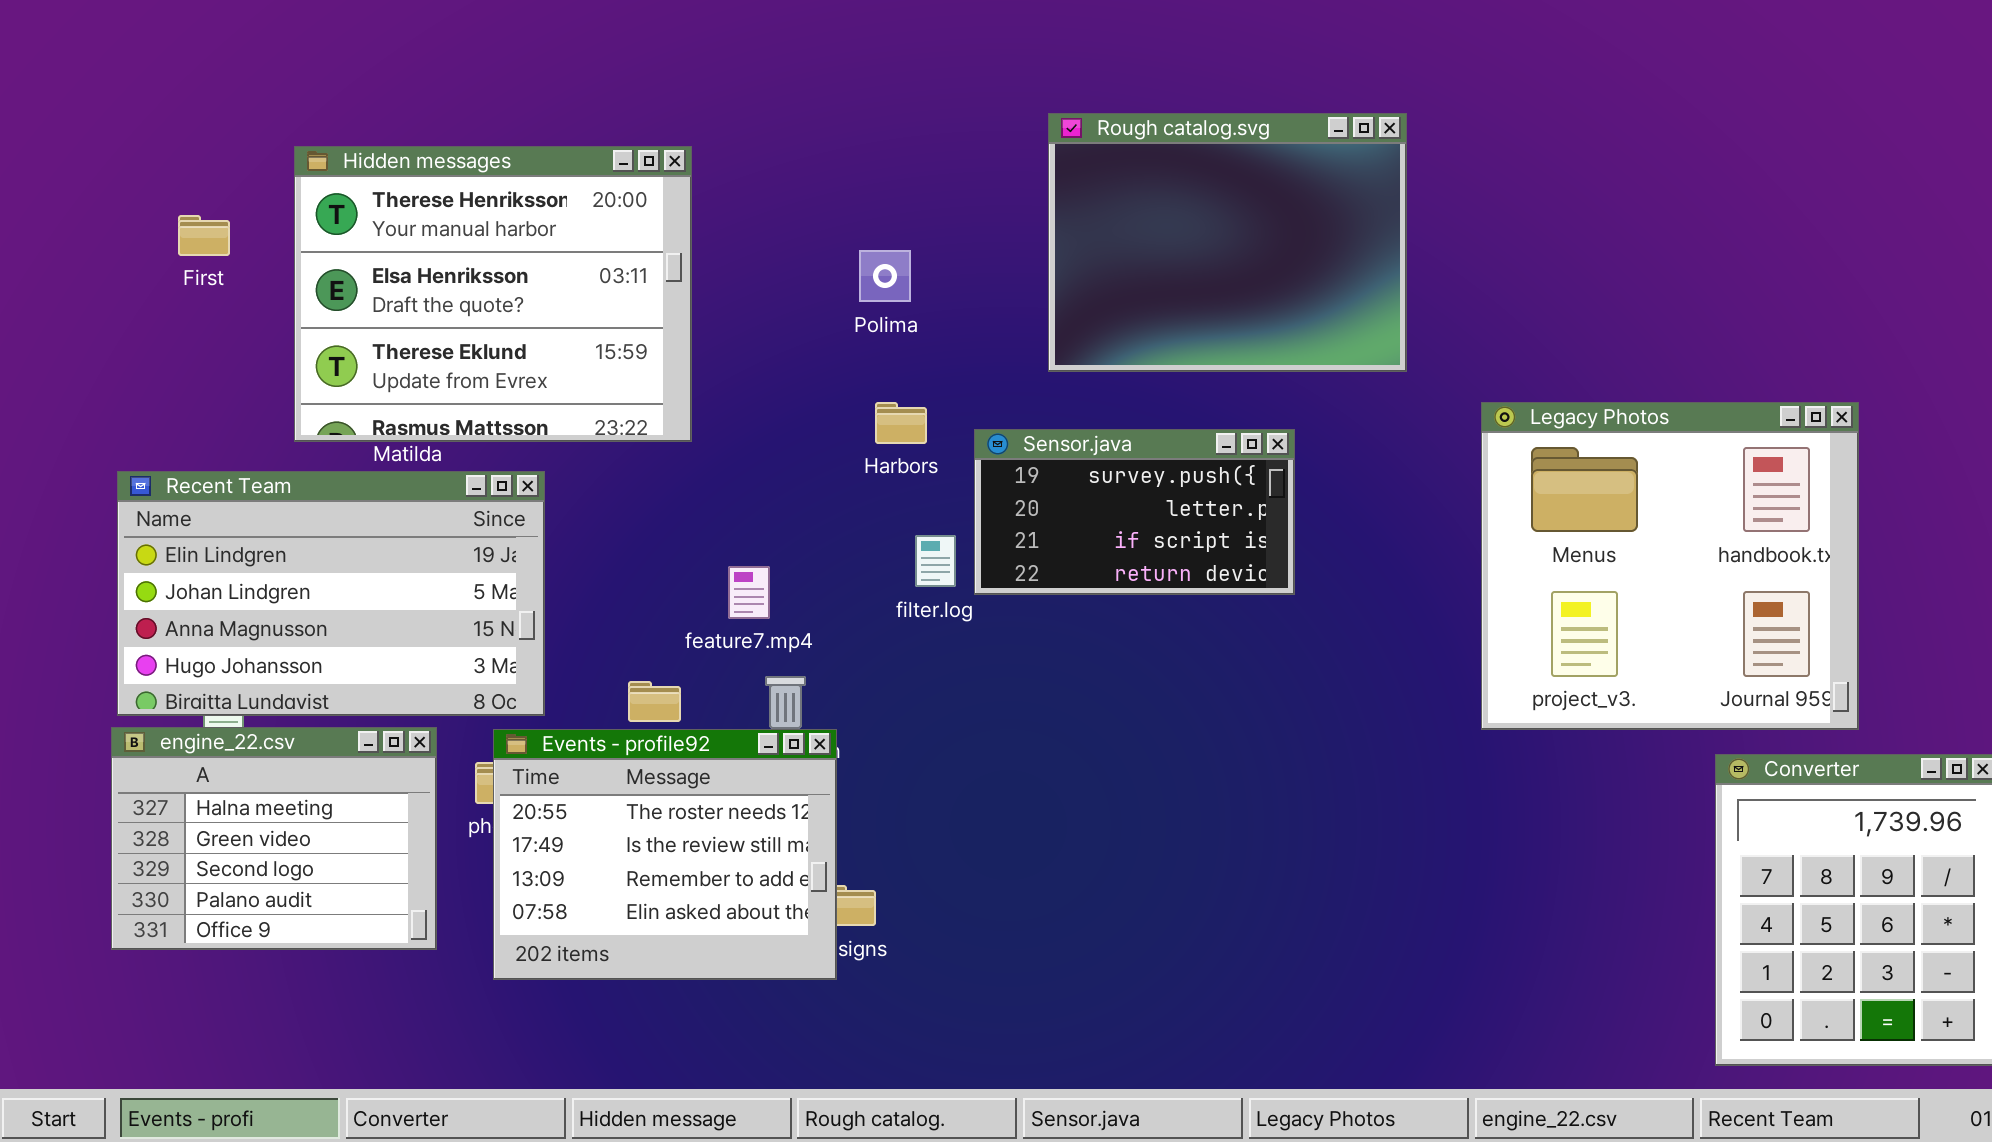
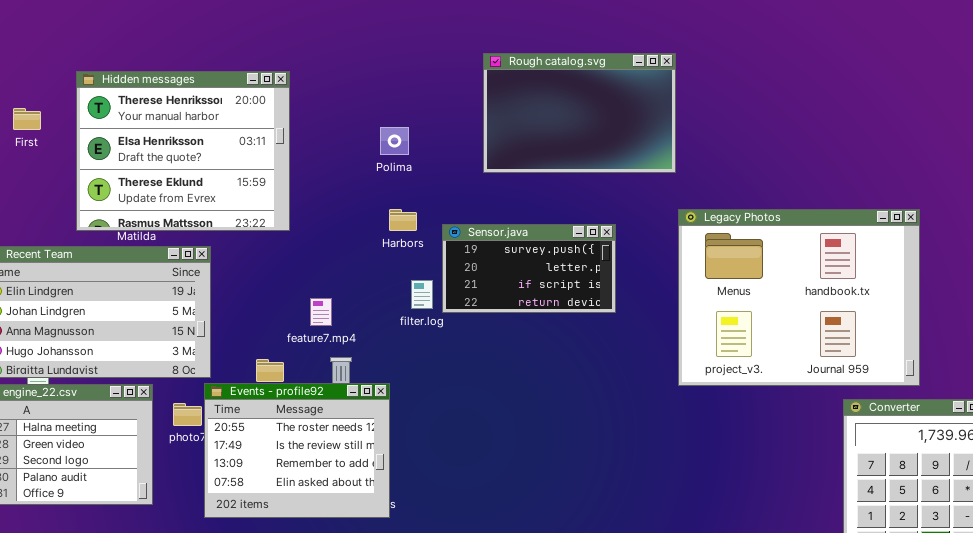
Rough catalog.svg: [1048,113,1407,372] -> [483,53,676,173], resized
Legacy Photos: [1481,402,1859,730] -> [678,209,920,386], resized
Events - profile92: [493,729,837,980] -> [204,383,390,518], moved

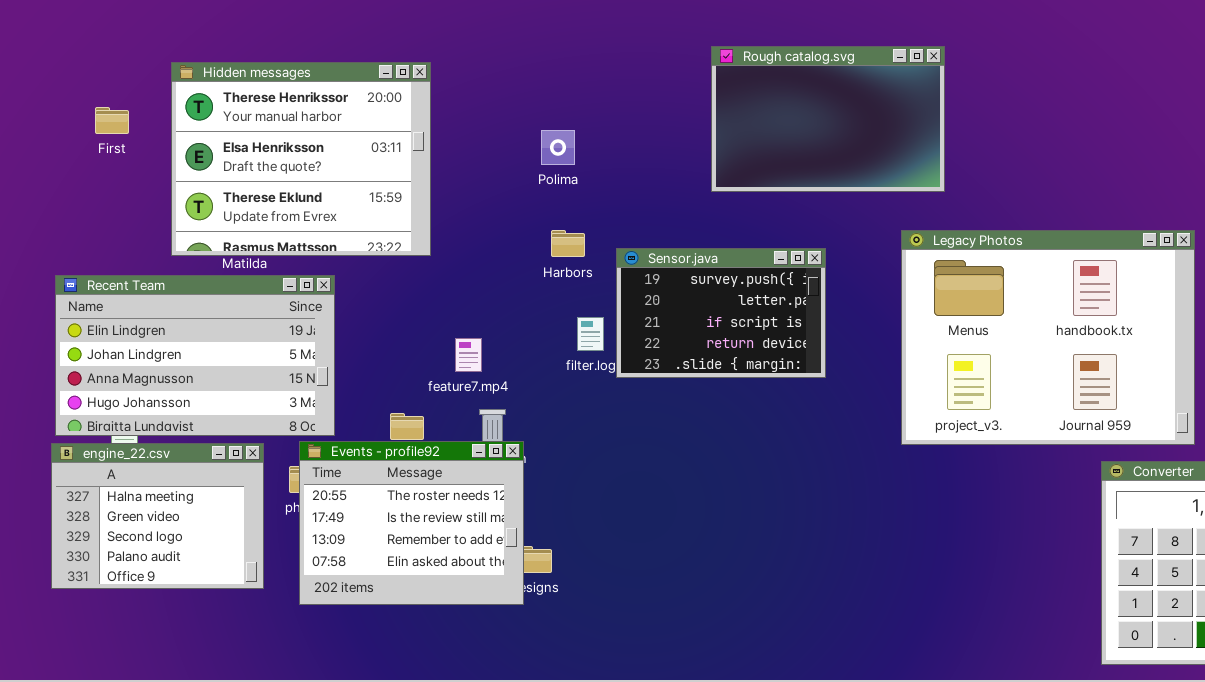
Rough catalog.svg: [483,53,676,173] -> [711,46,945,192], moved
Sensor.java: [442,224,616,313] -> [616,248,826,378], resized
Events - profile92: [204,383,390,518] -> [299,441,524,605], moved

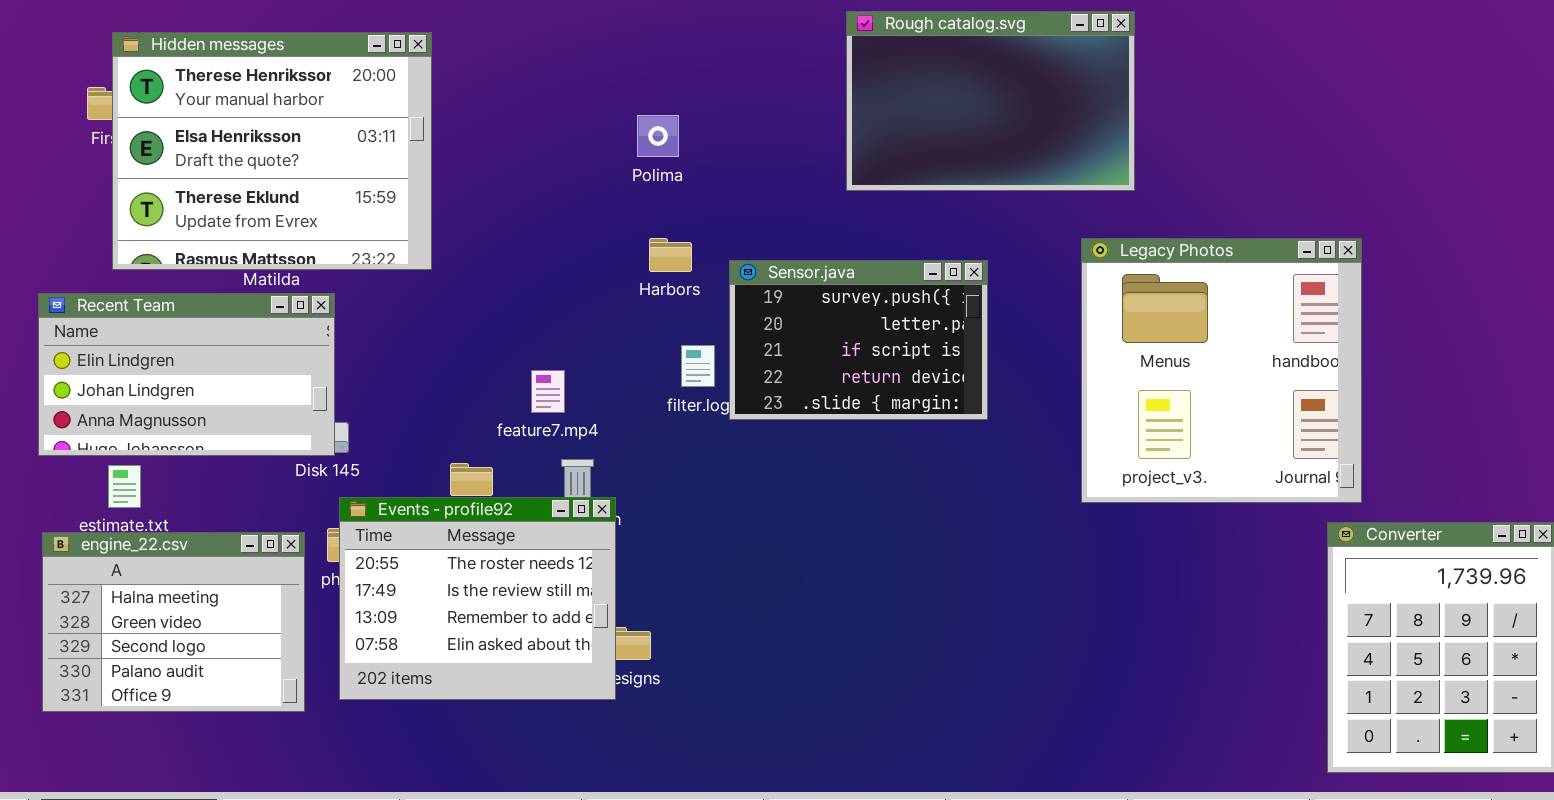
Hidden messages: [171,62,431,256] -> [112,32,432,270], moved
Legacy Photos: [901,230,1195,445] -> [1081,238,1362,503], resized
Recent Team: [55,275,335,436] -> [38,293,335,456], resized
engine_22.csv: [51,443,264,589] -> [42,532,305,712], moved

